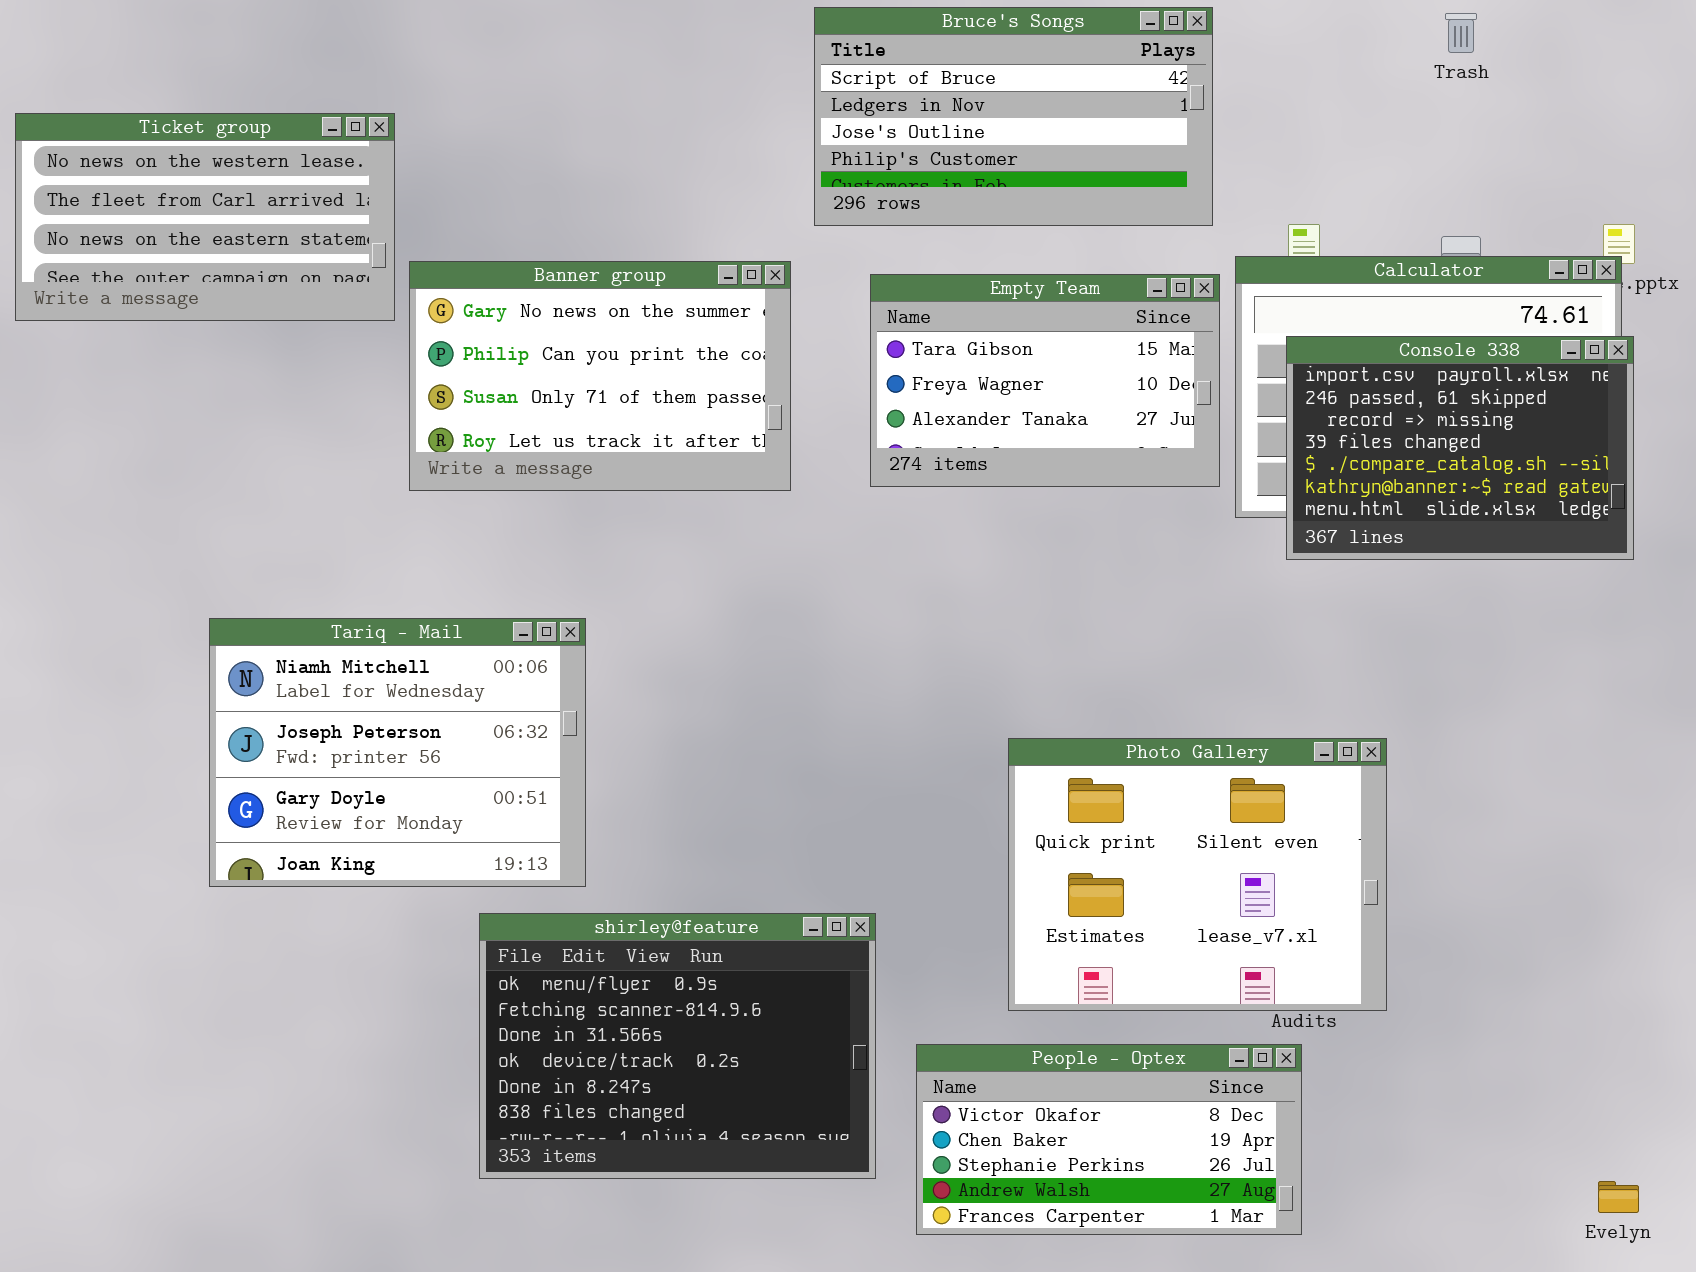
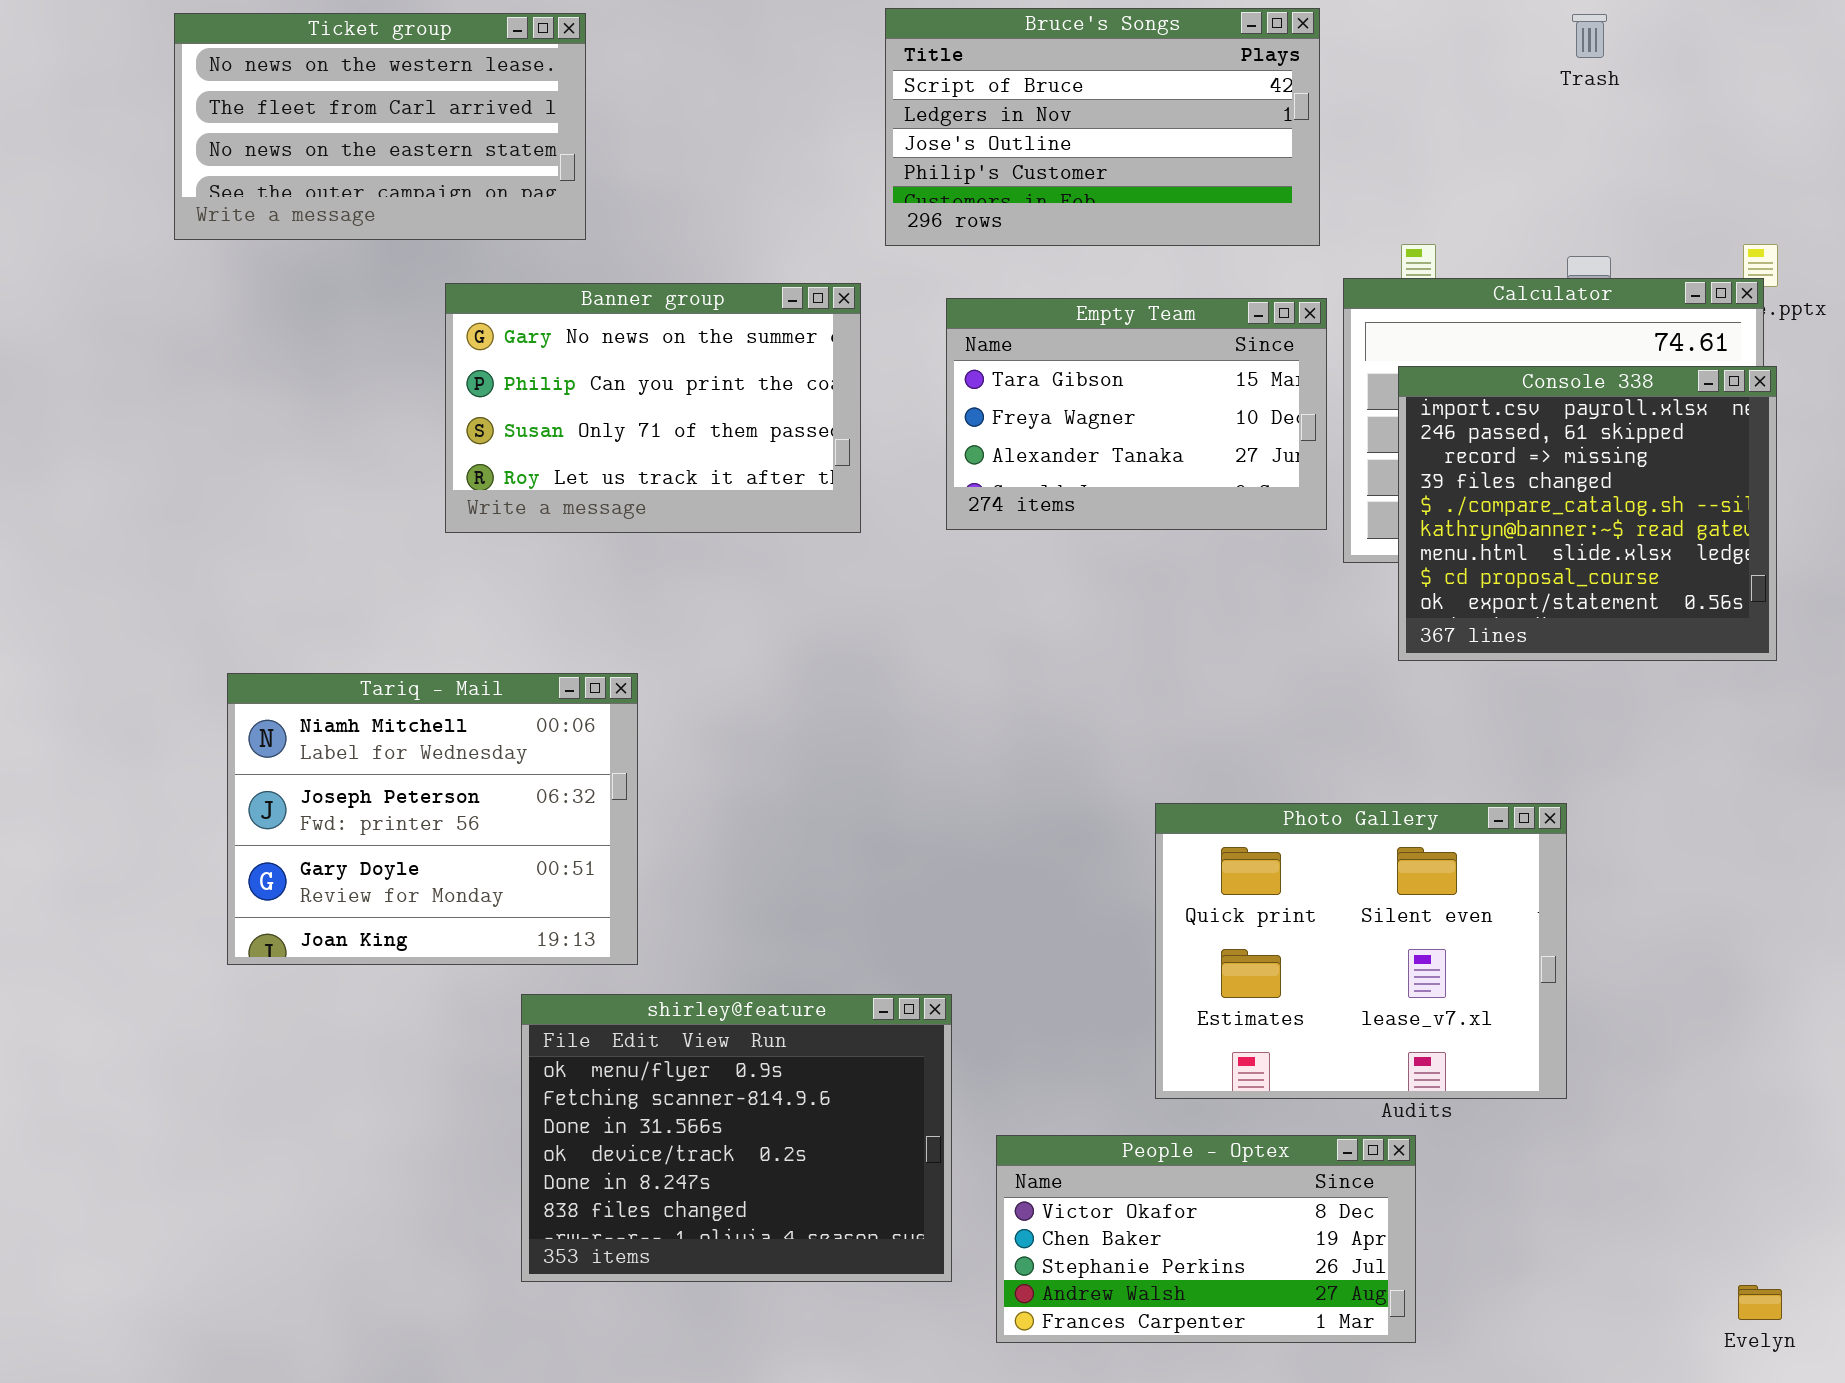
Ticket group: [15,113,395,321] -> [174,13,586,240], moved
Console 338: [1286,336,1634,560] -> [1398,366,1777,661], resized
Photo Gallery: [1008,738,1387,1011] -> [1155,803,1567,1099], moved

